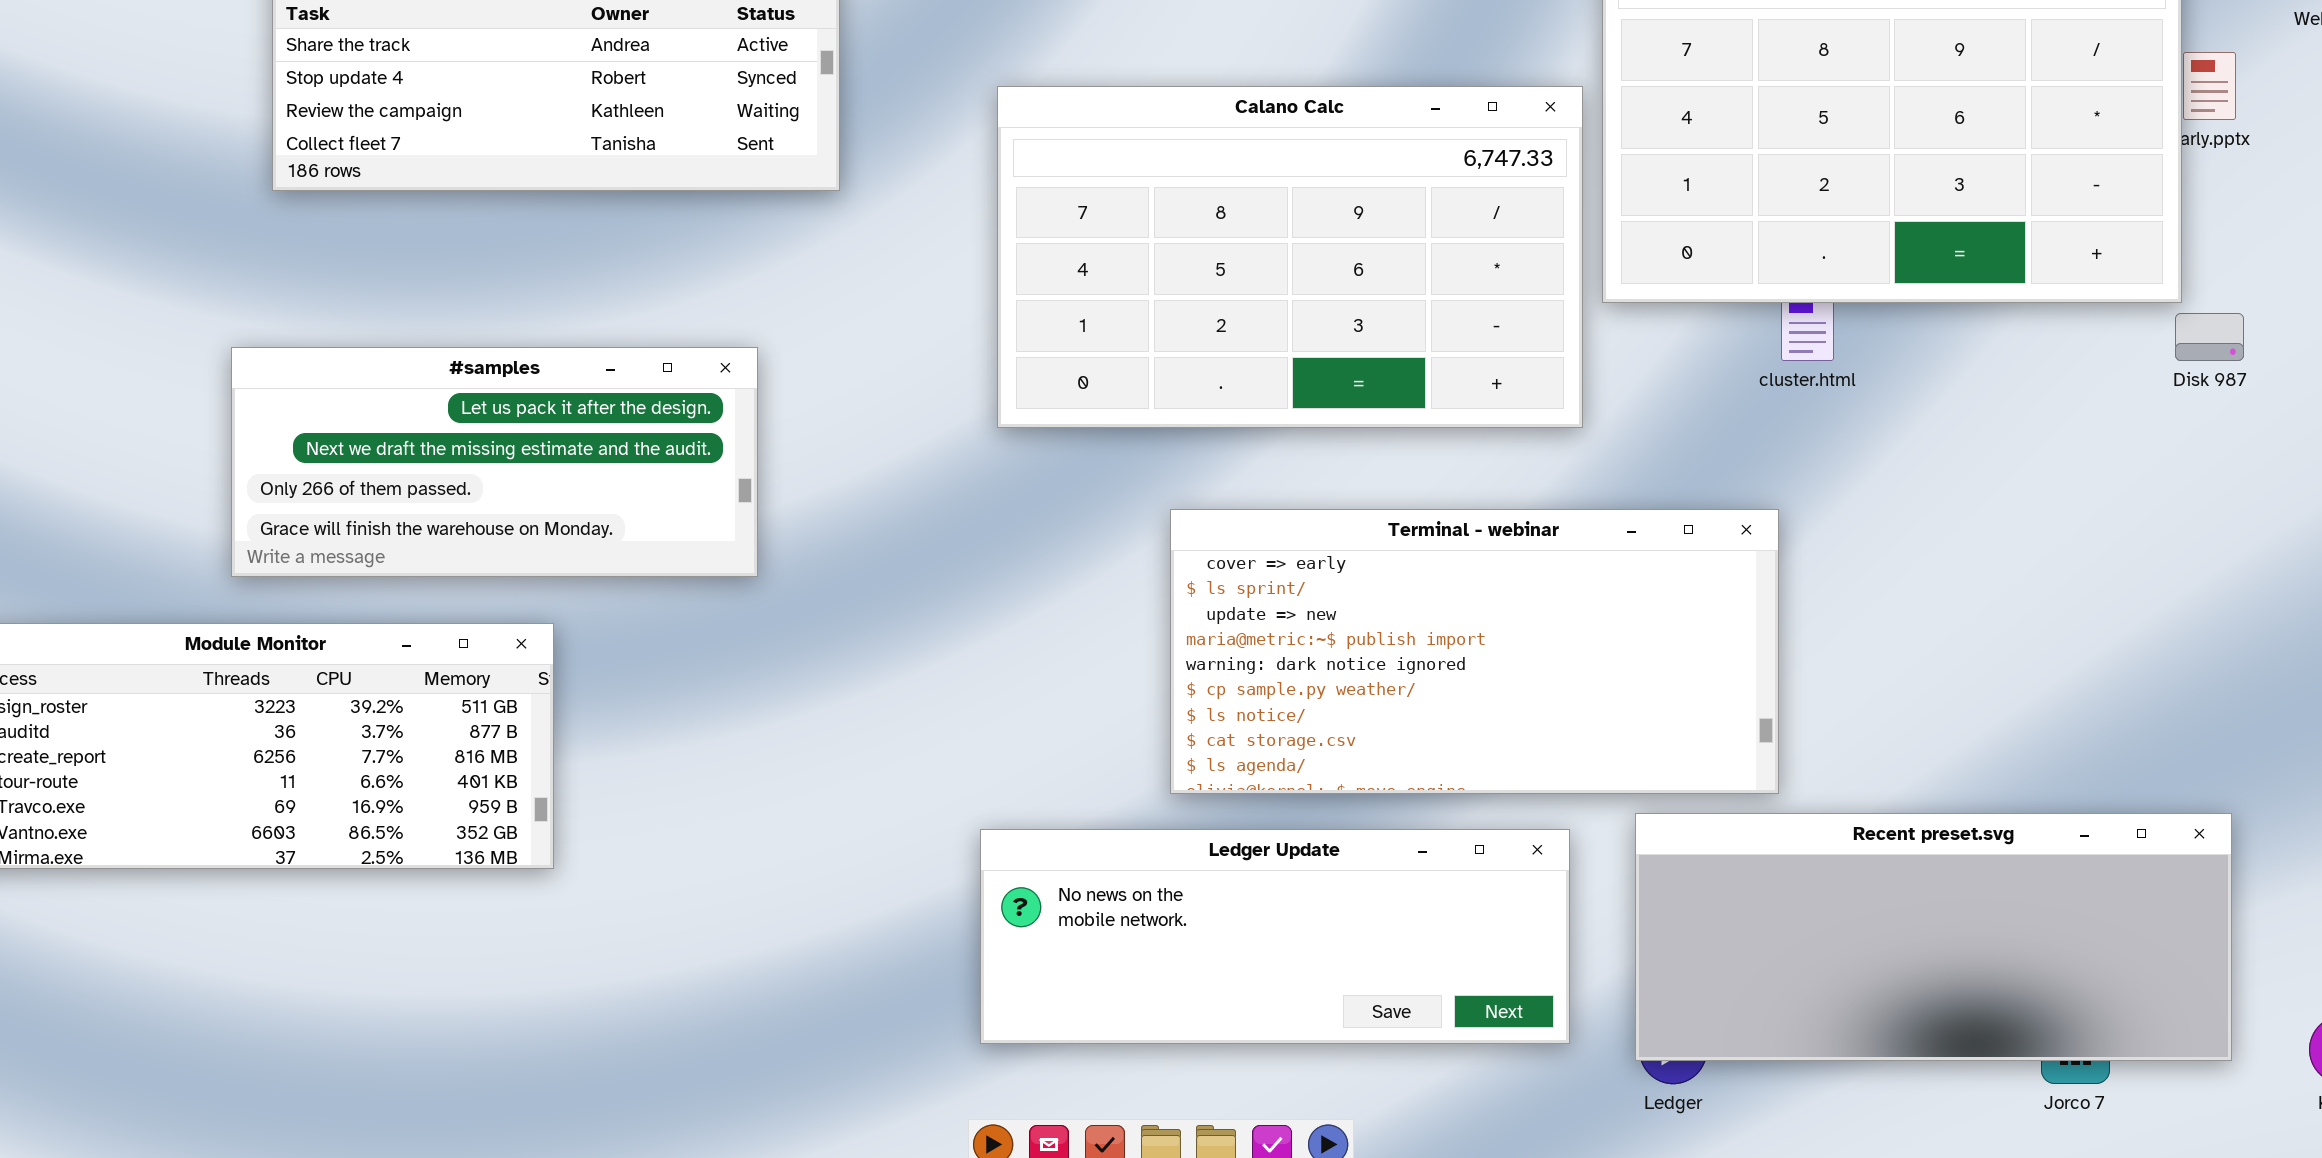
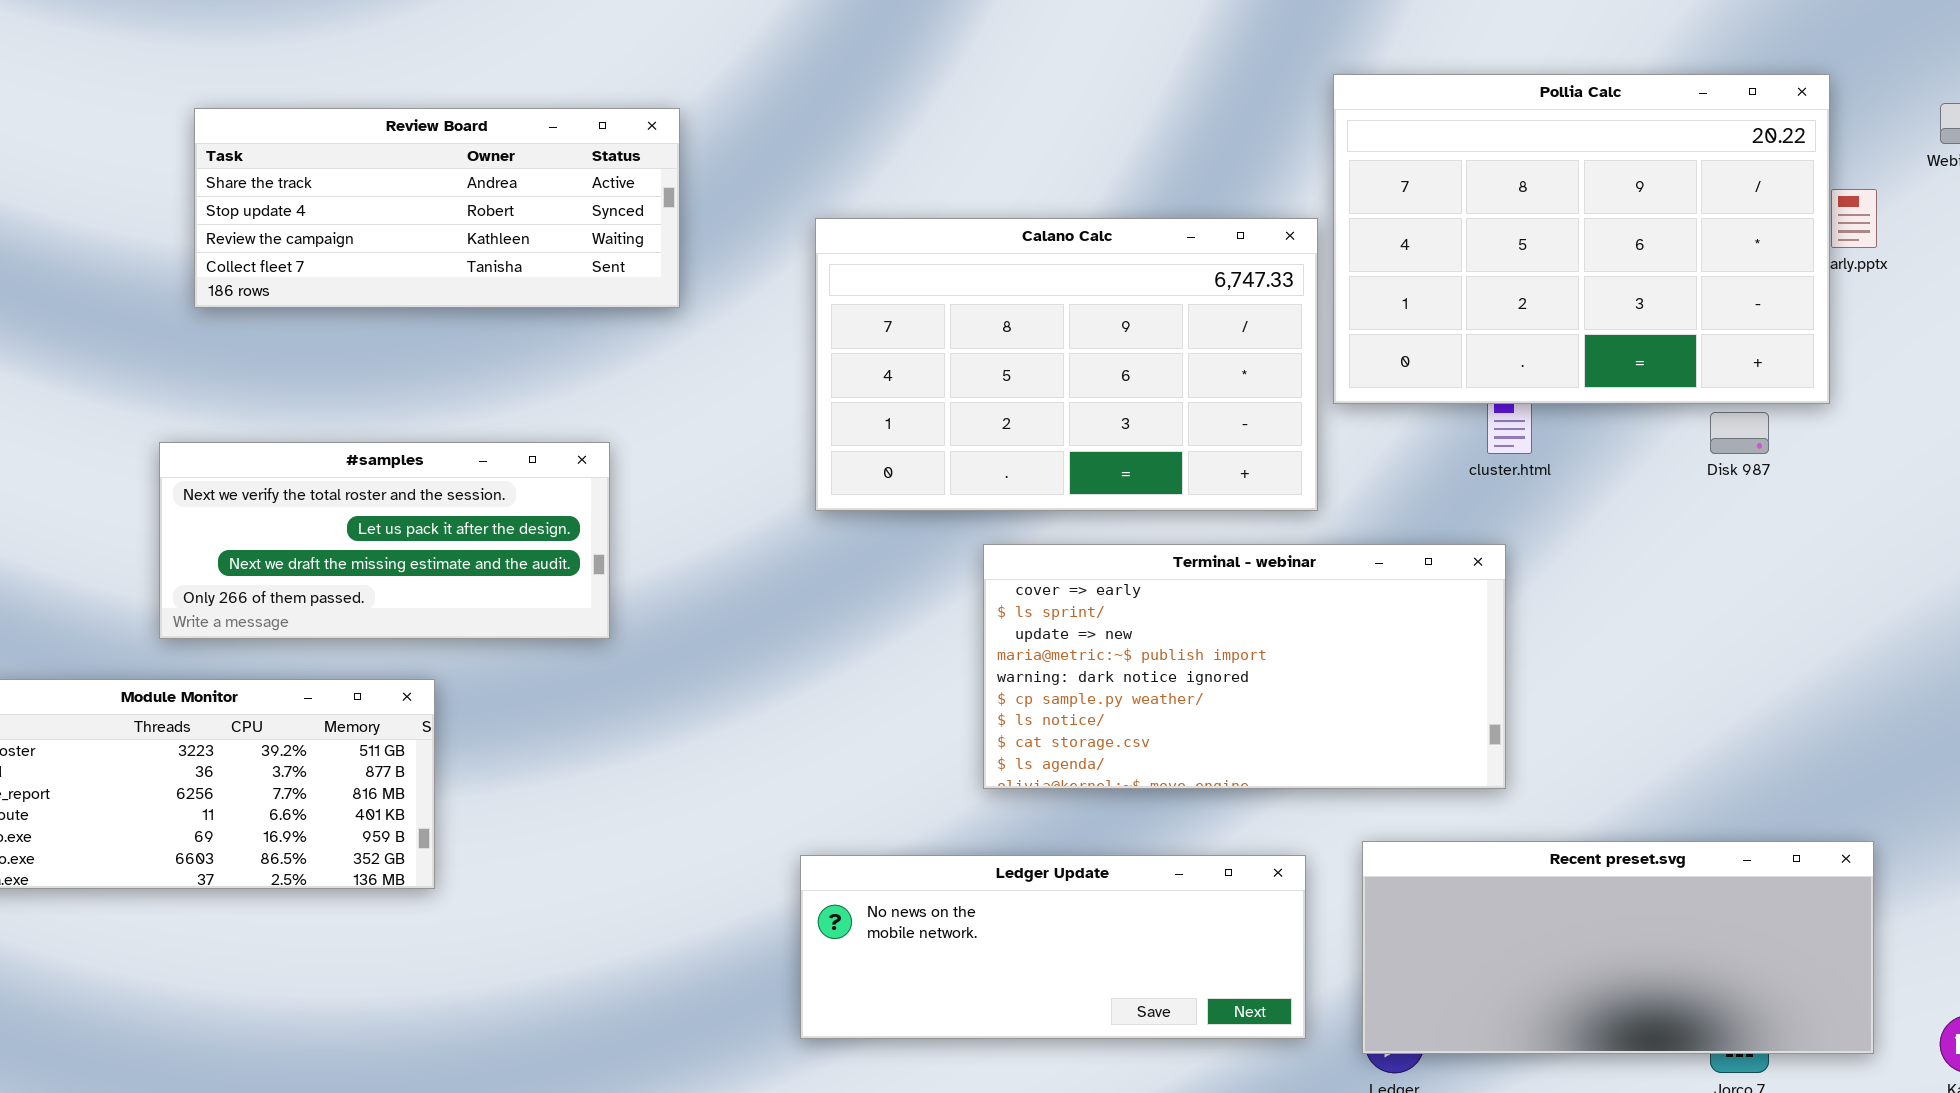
Disk 987: [2175,313,2244,361] -> [1710,412,1769,454], moved
#samples: [231,347,758,577] -> [159,442,610,639], scrolled up 1 row
Terminal - webinar: [1170,509,1779,794] -> [983,544,1506,789], moved

